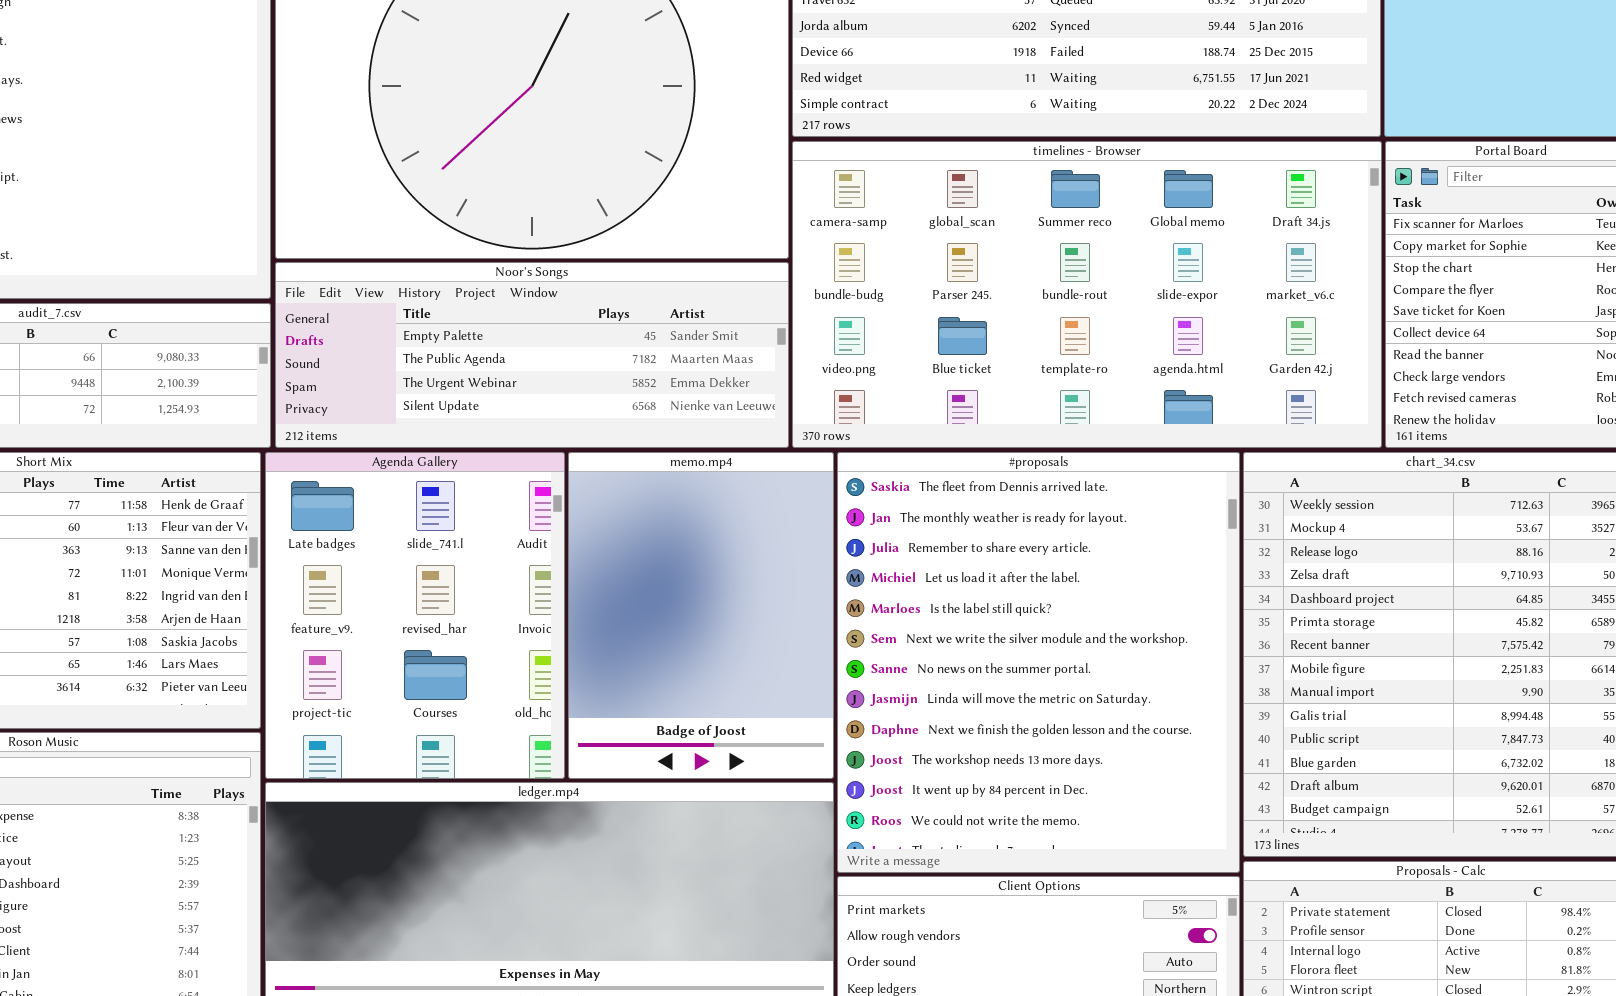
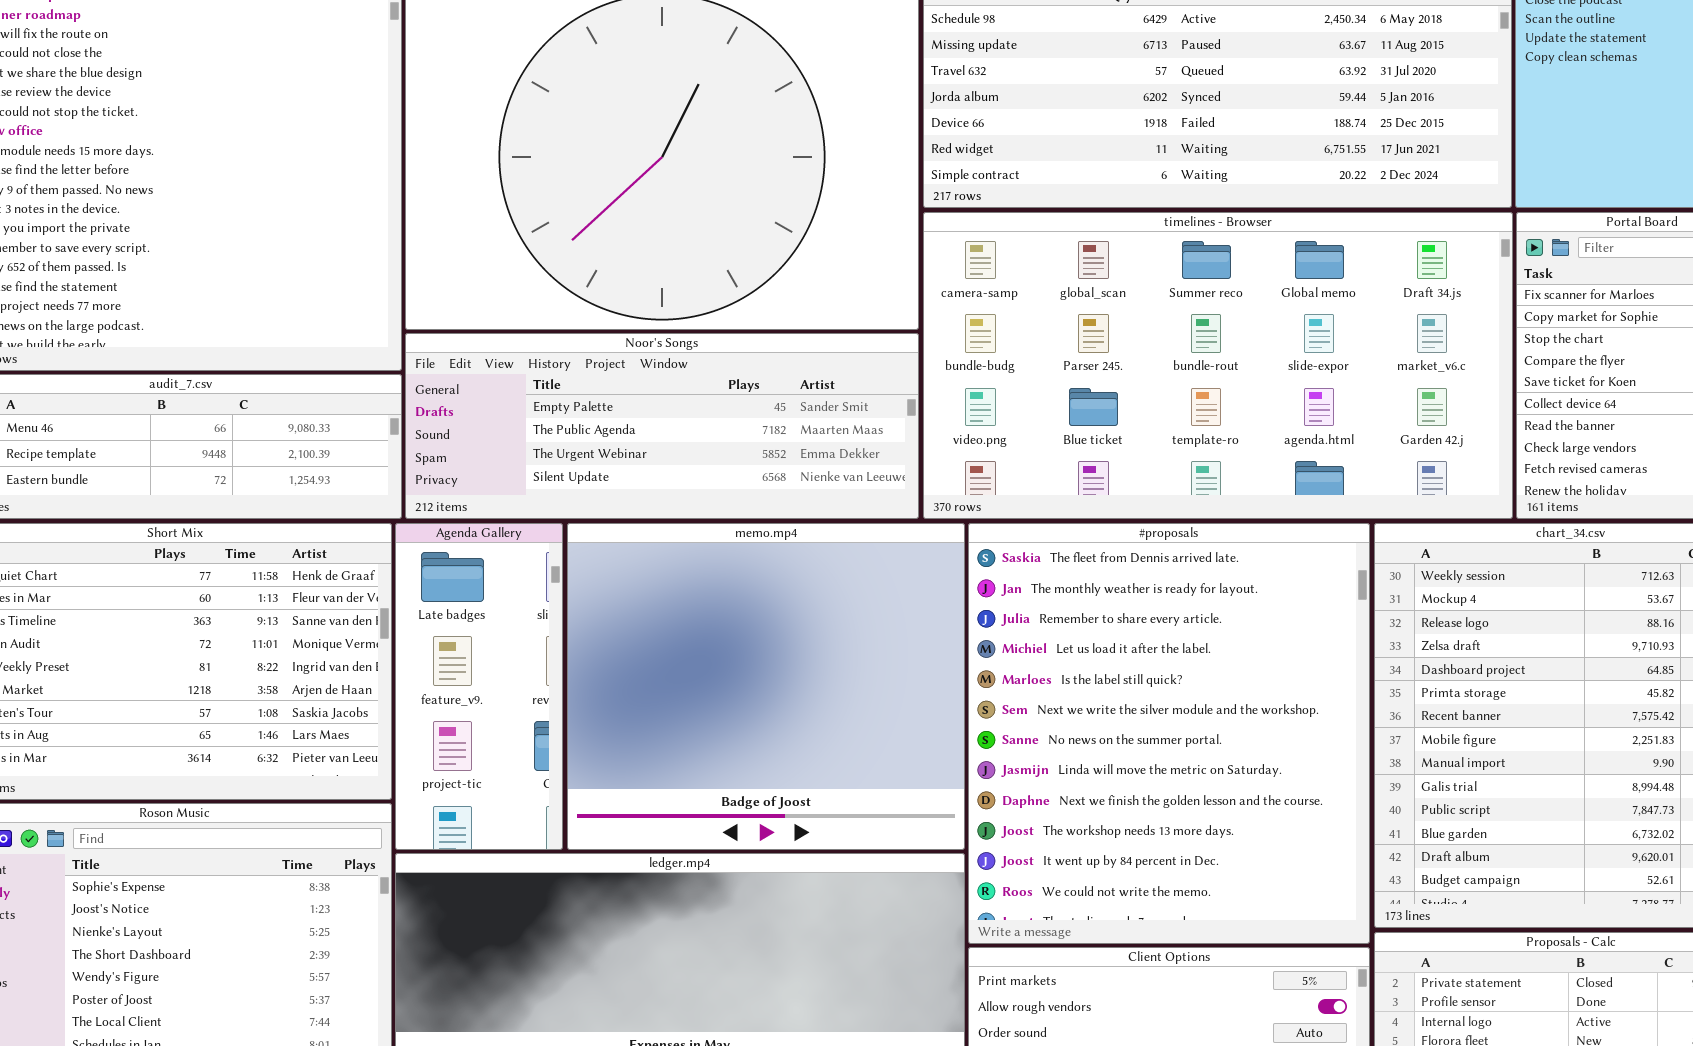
Agenda Gallery: [265,452,565,779] -> [395,523,563,850], resized
memo.mp4: [568,452,834,779] -> [567,523,965,850], resized

